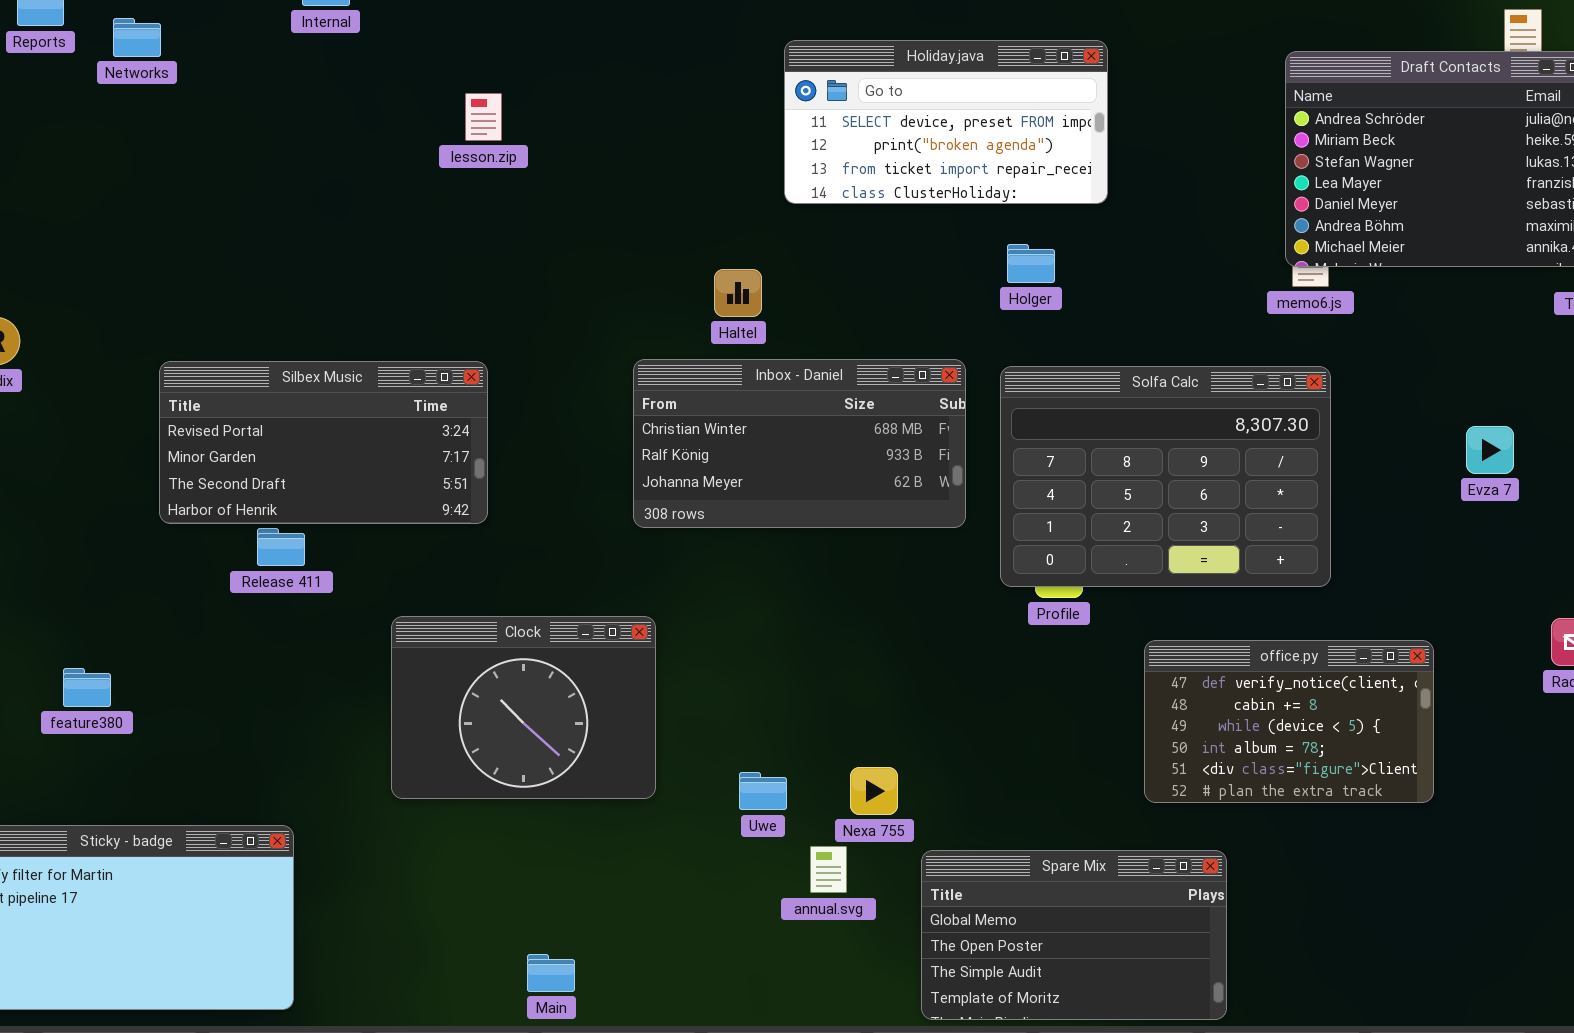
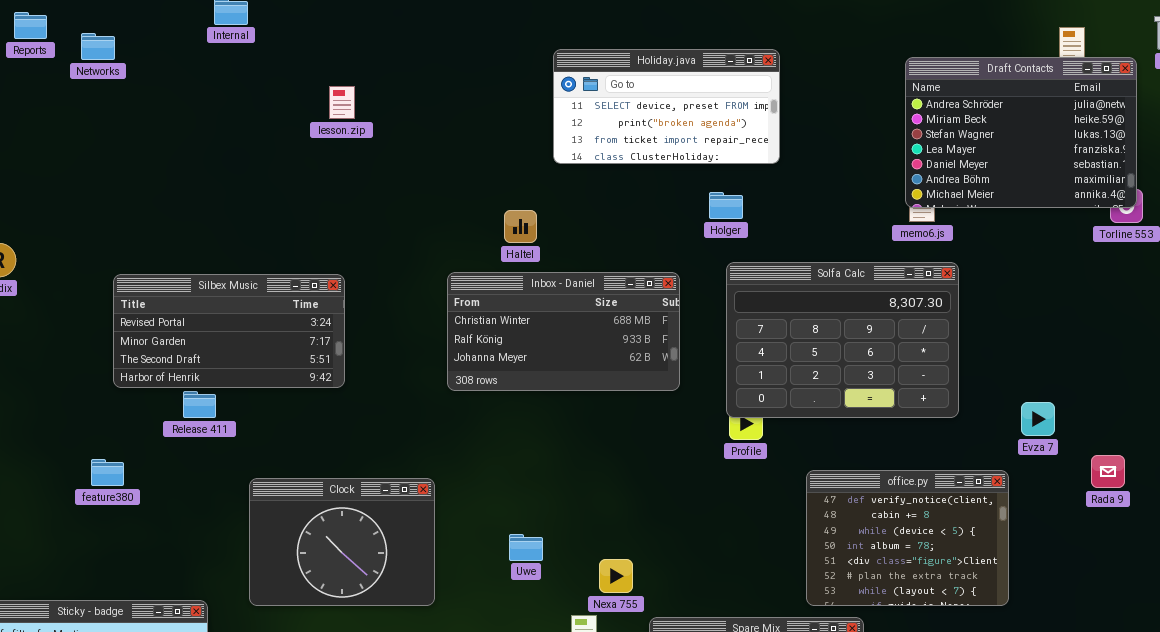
Solfa Calc: [1000,366,1331,587] -> [726,262,959,418], moved
Evza 7: [1466,426,1514,474] -> [1021,402,1055,436], moved
Clock: [391,616,656,799] -> [249,478,435,606], moved
office.py: [1144,640,1434,803] -> [806,470,1009,606], resized
feature380: [63,668,111,707] -> [91,459,124,486], moved
Uwe: [739,772,787,810] -> [509,534,543,561], moved

